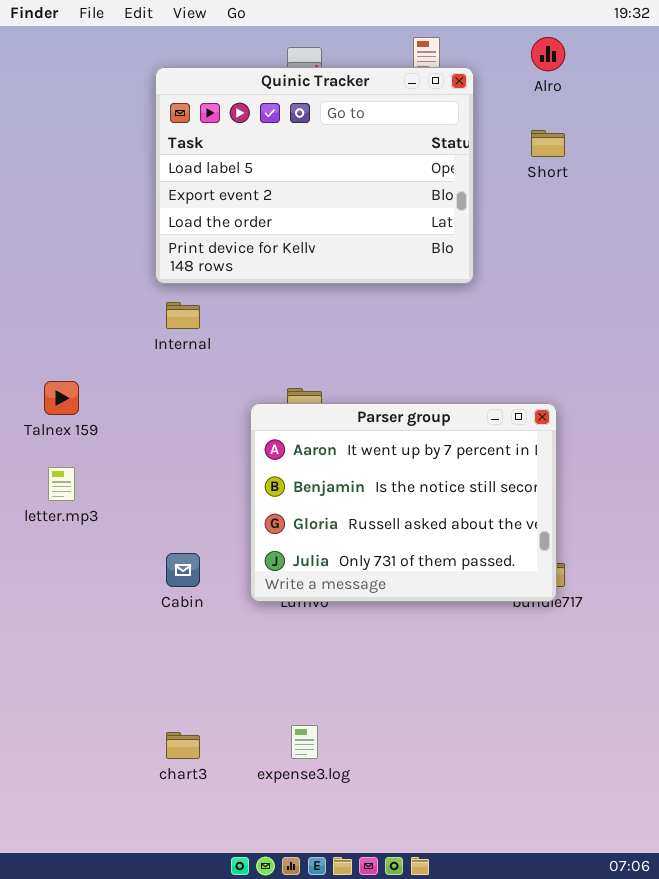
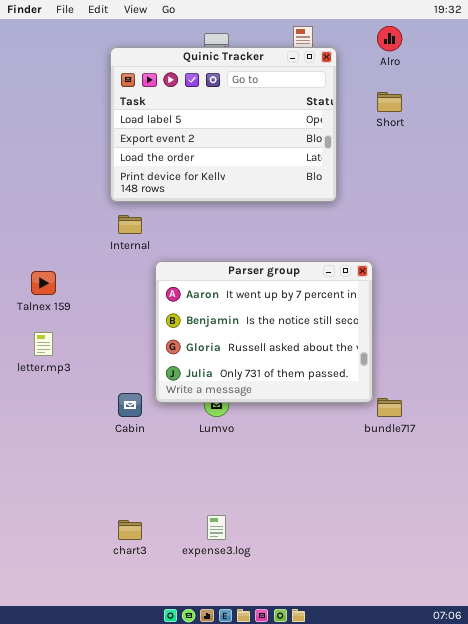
Parser group: [250,403,557,602] -> [155,261,373,403], moved

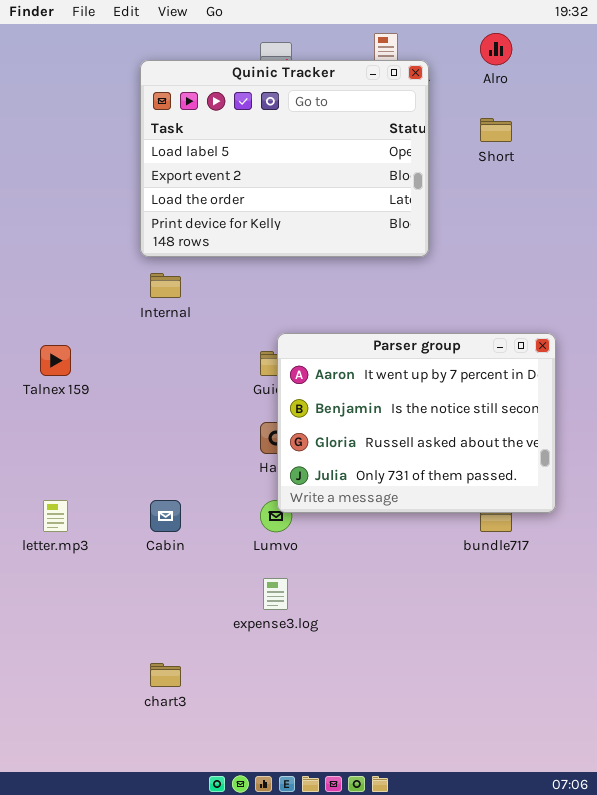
Parser group: [155,261,373,403] -> [277,333,556,513], moved
letter.mp3: [34,332,53,356] -> [43,500,68,532], moved
expense3.log: [207,515,226,540] -> [263,578,288,610], moved

